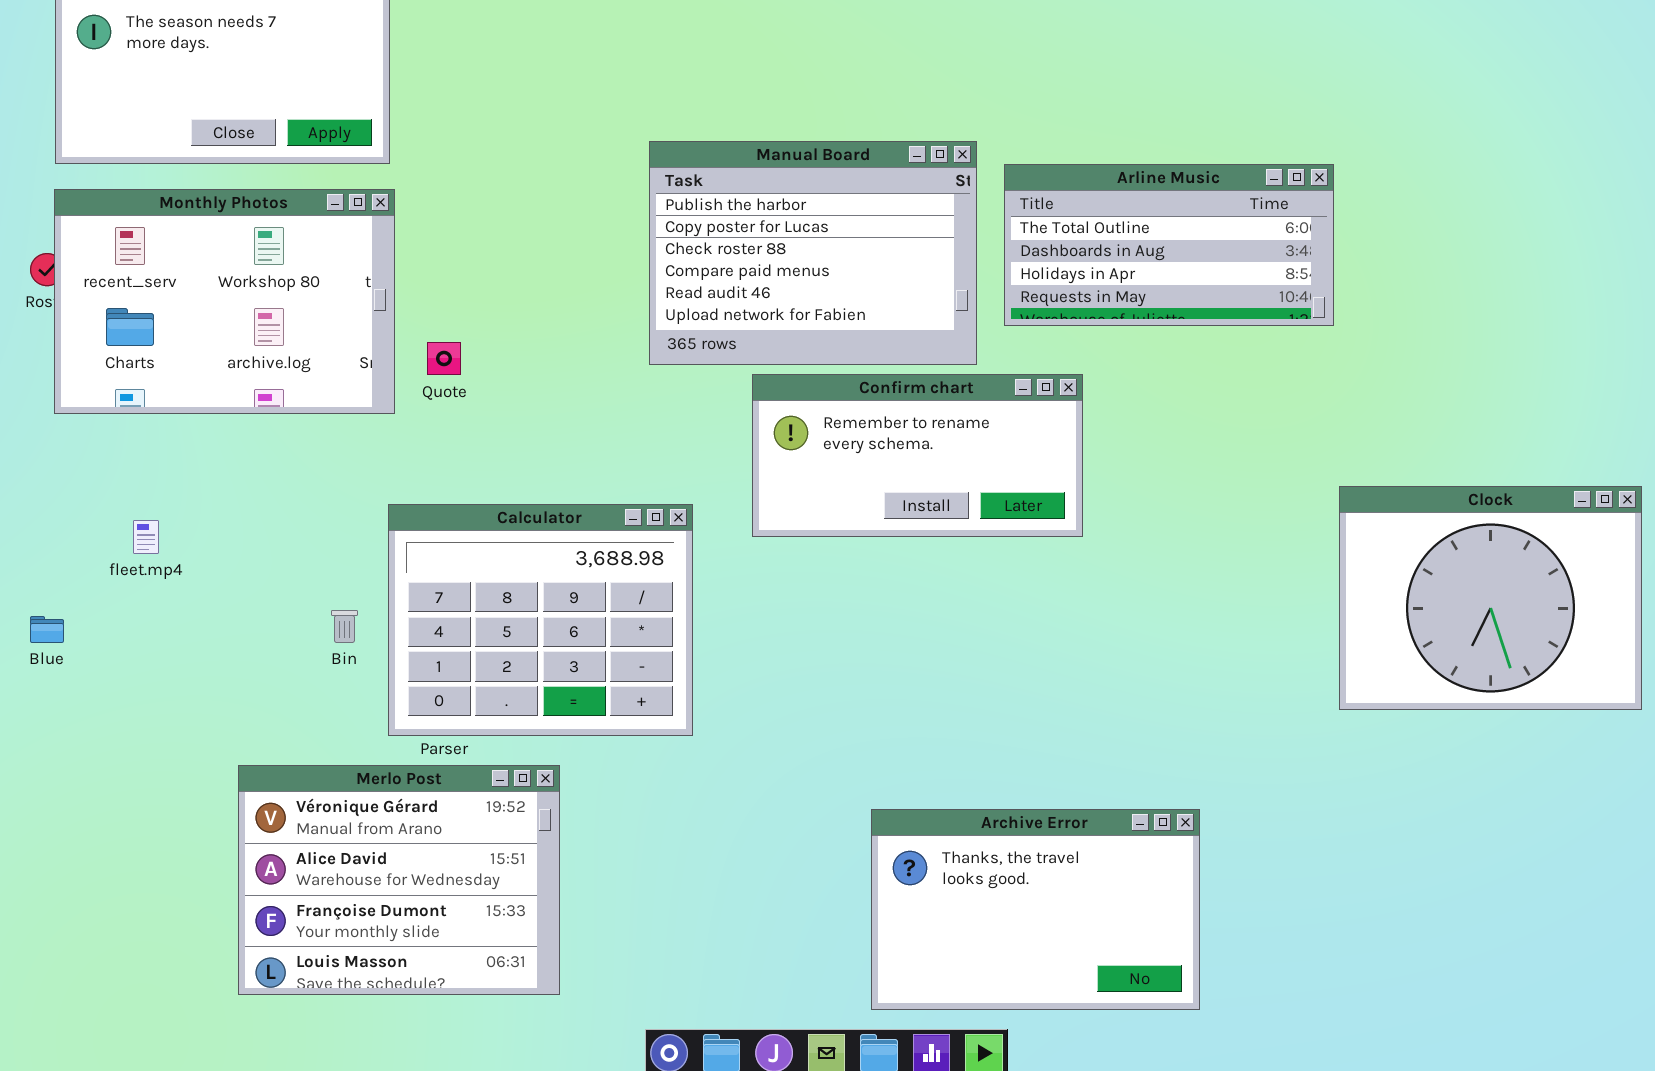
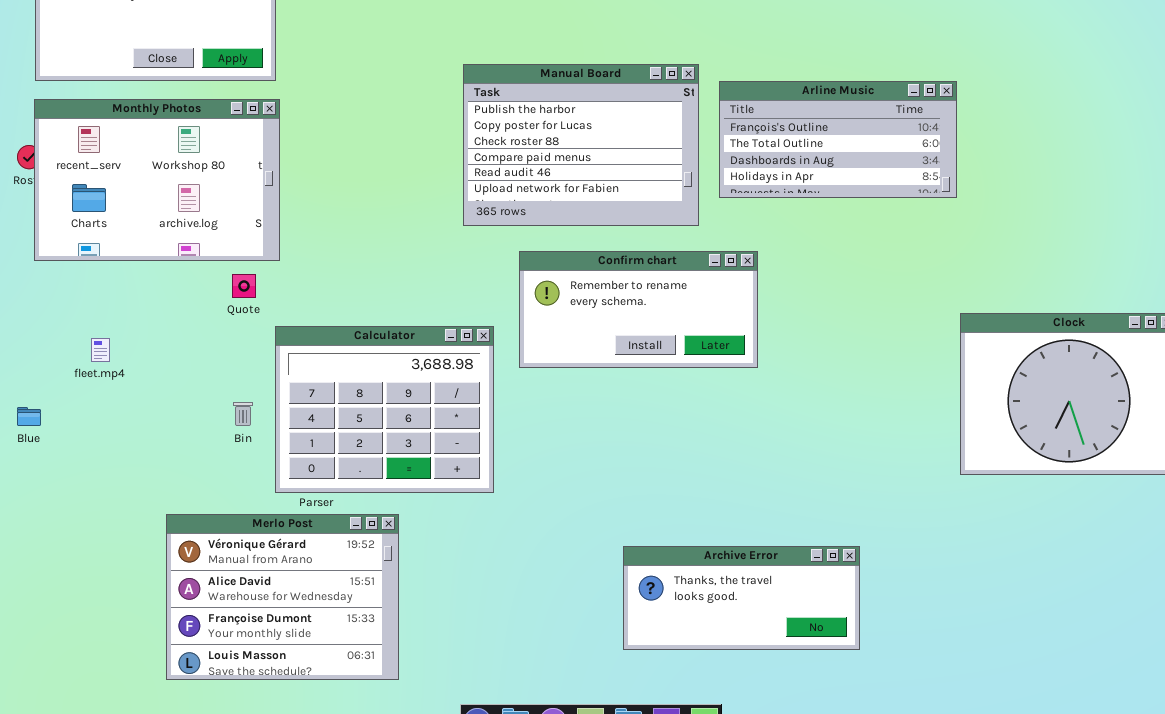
Arline Music: [1004,164,1334,326] -> [719,81,957,198], scrolled up 1 row
Quote: [427,342,461,375] -> [232,274,256,298], moved
Confirm chart: [752,374,1083,537] -> [519,251,758,368], moved
Archive Error: [871,809,1200,1010] -> [623,546,860,650], resized

